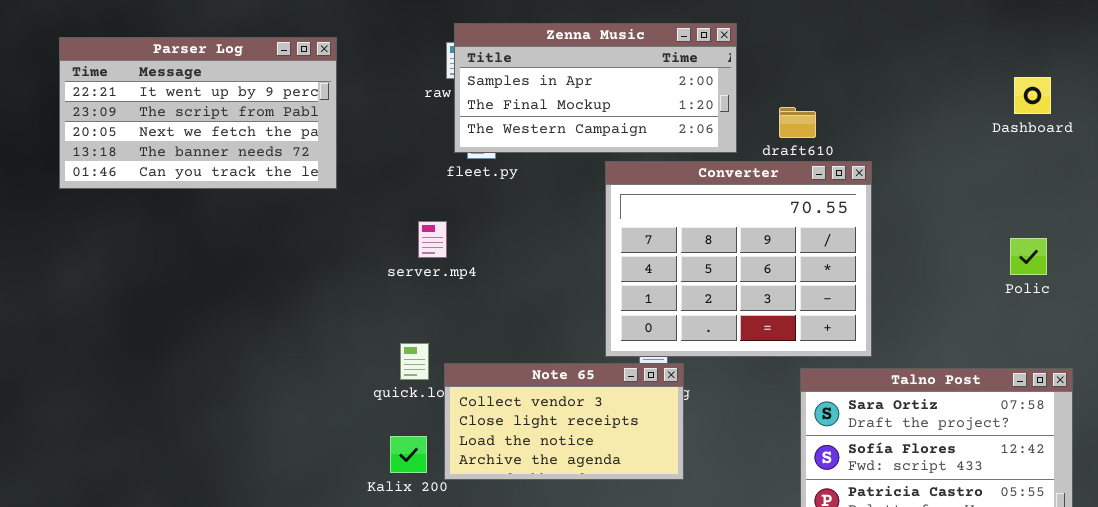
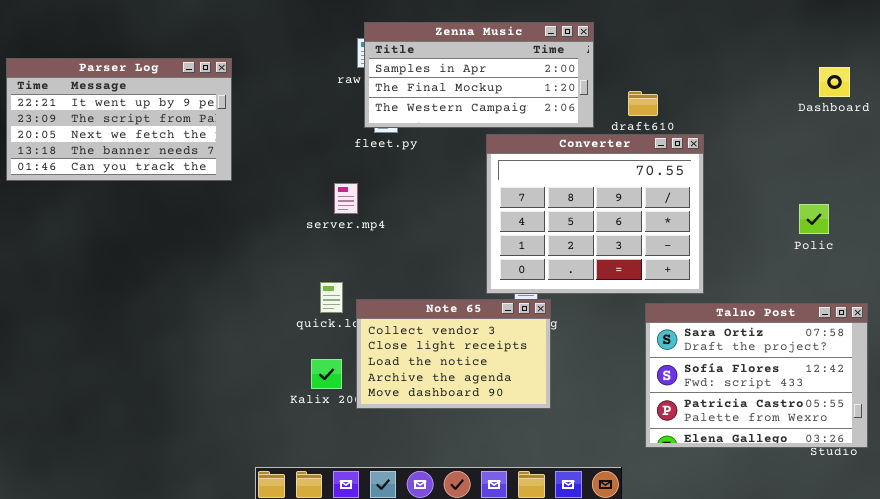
Parser Log: [59,37,337,189] -> [6,58,232,181], moved
Polic: [1010,238,1047,275] -> [799,204,829,234], moved
Note 65: [444,363,684,480] -> [356,299,551,409], resized

